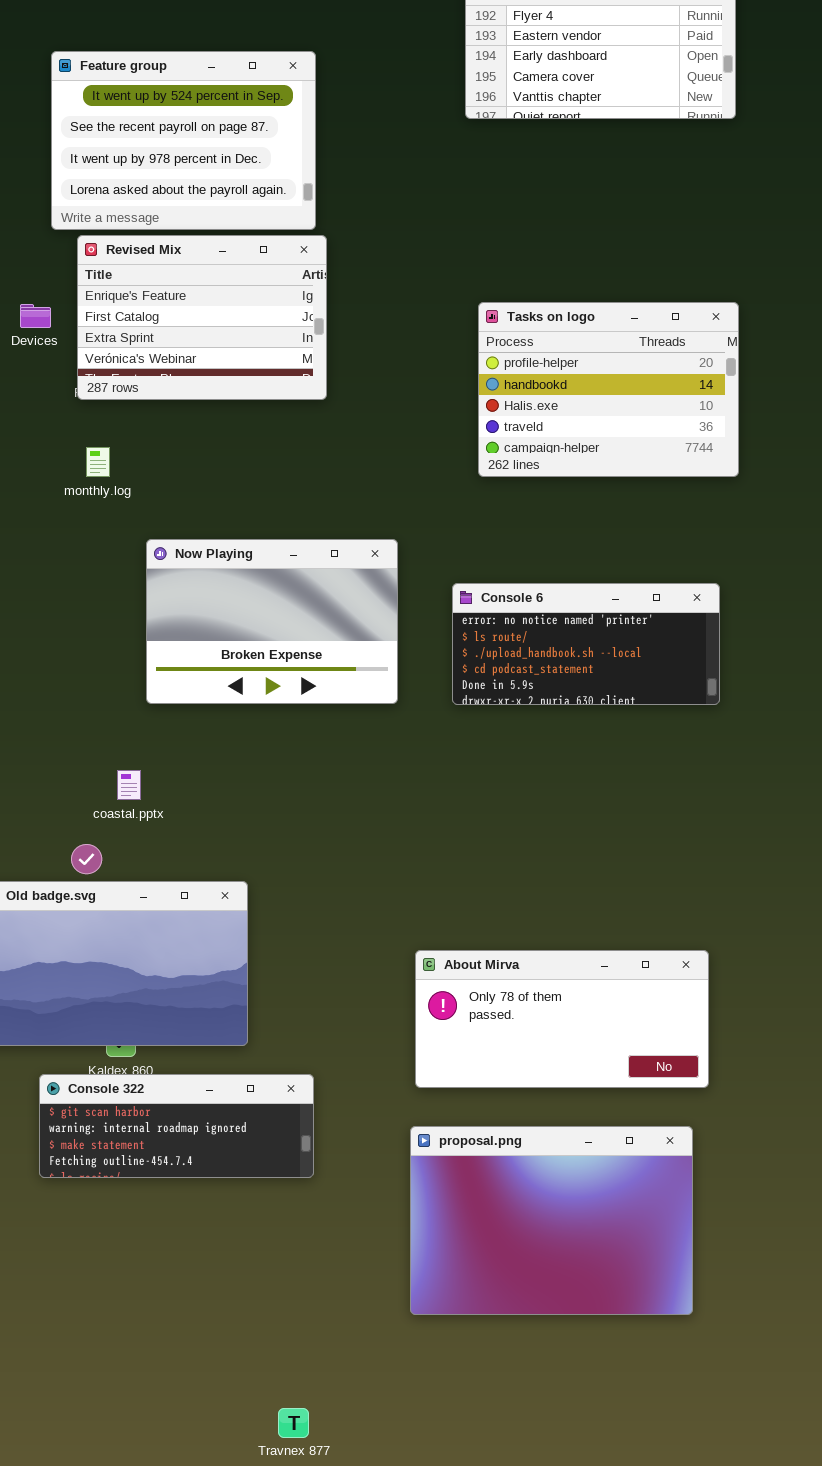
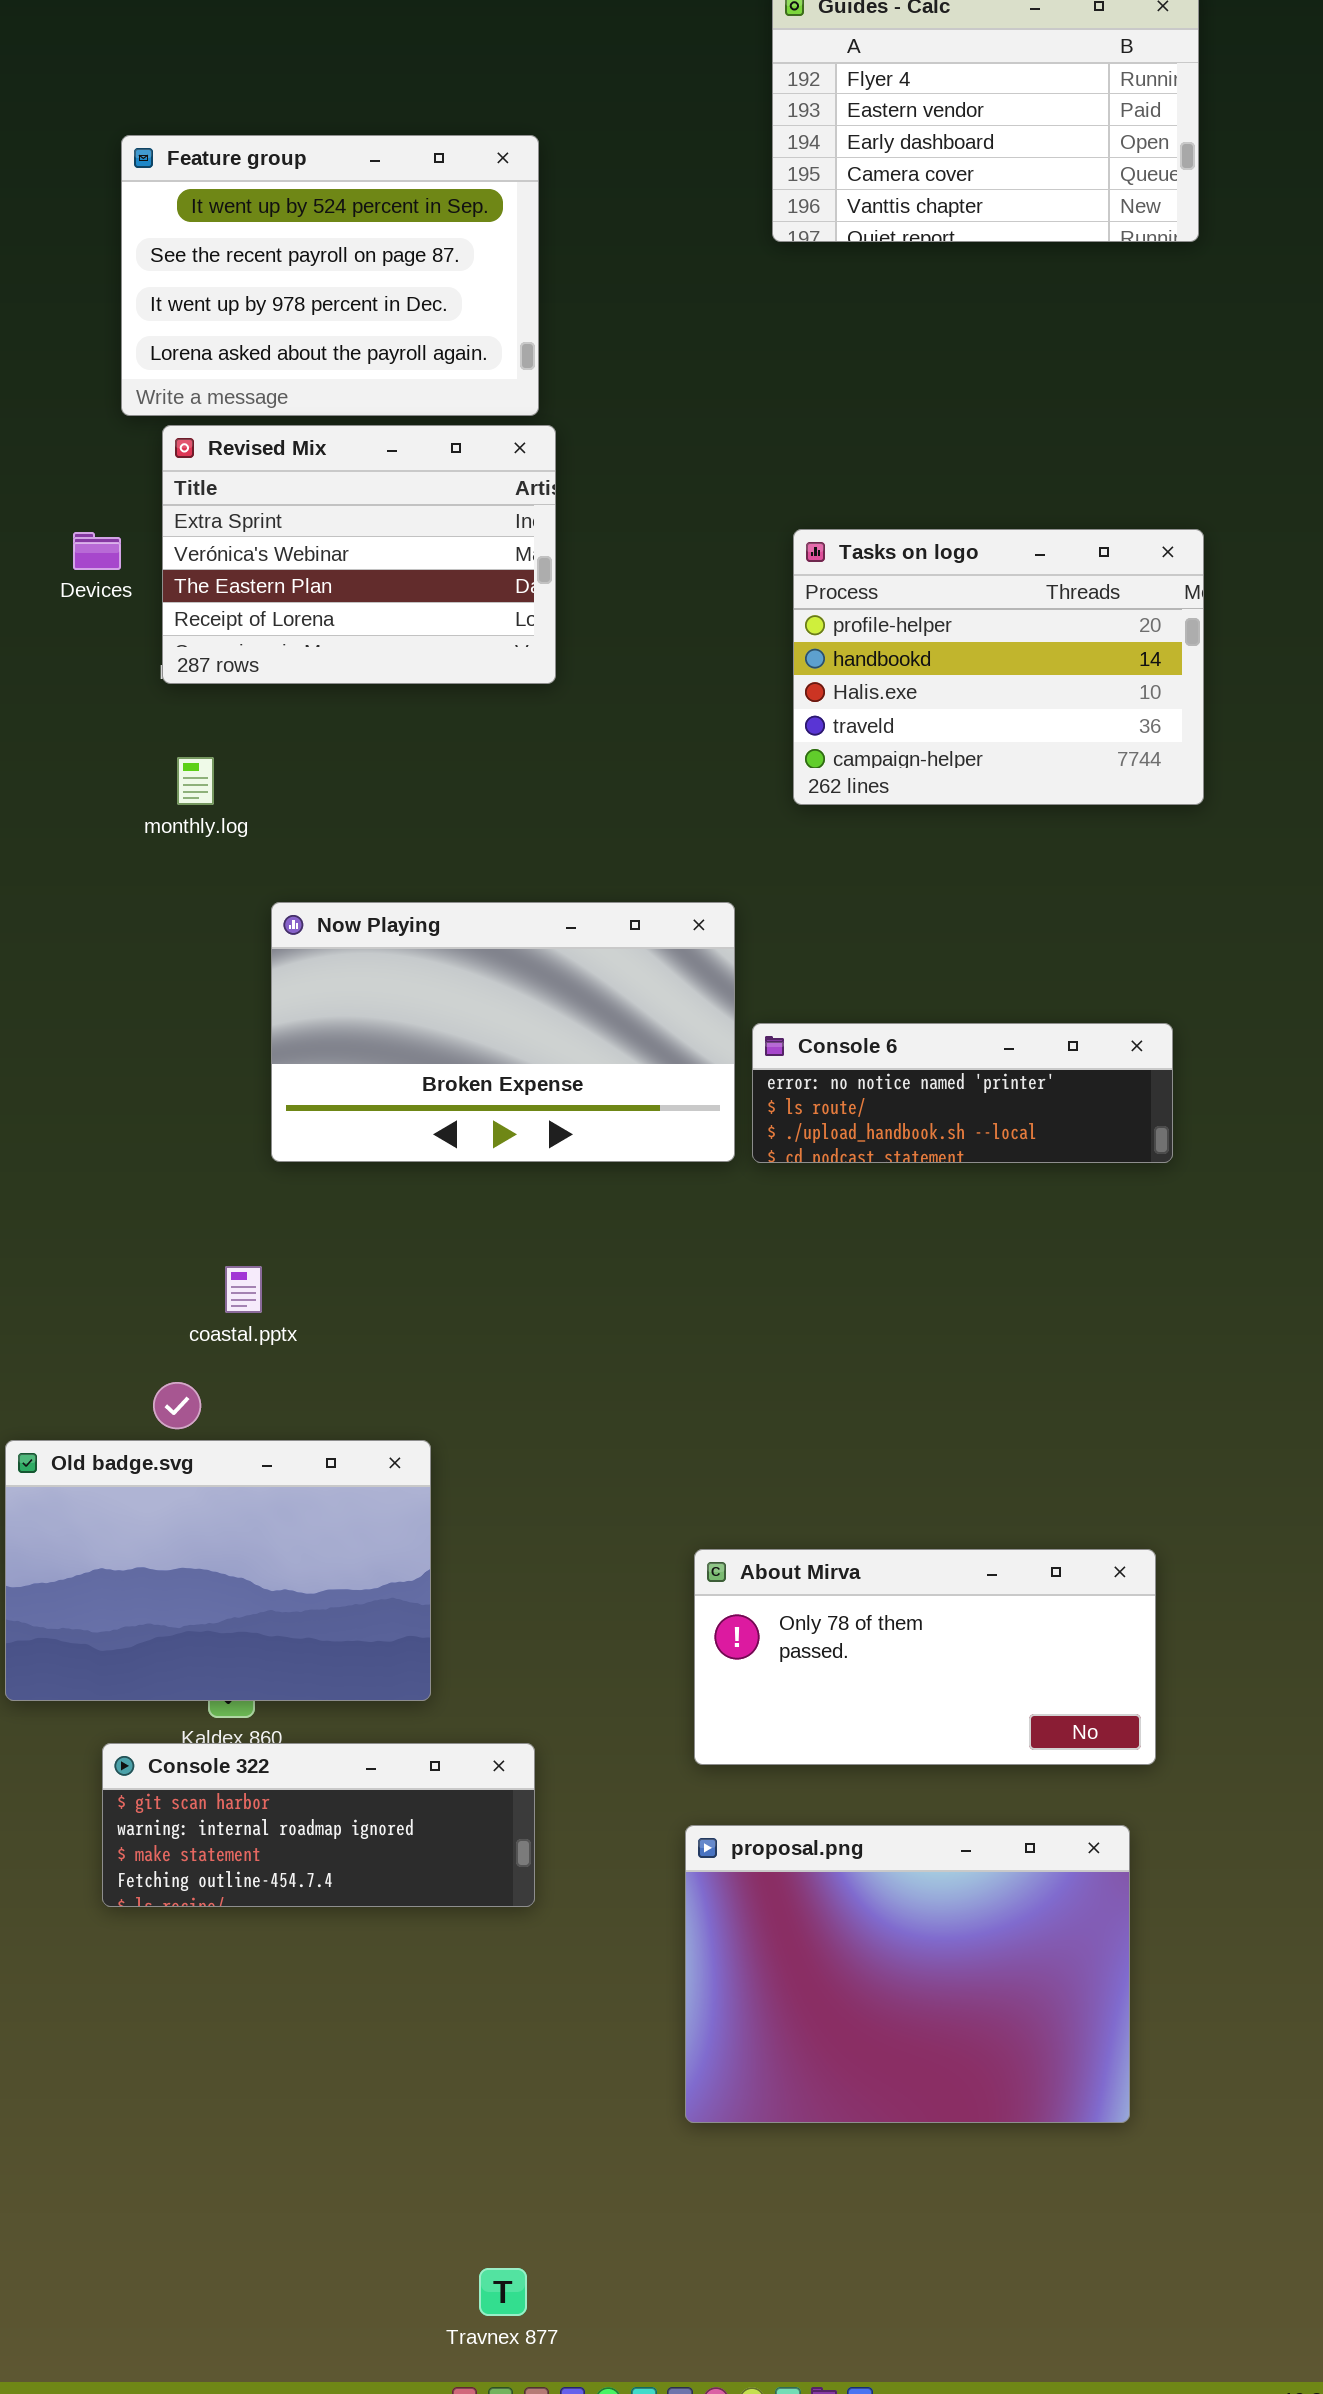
Revised Mix: [77,235,327,400] -> [162,425,556,684], scrolled down 2 rows
Now Playing: [146,539,398,704] -> [271,902,735,1162], resized
Console 6: [452,583,720,705] -> [752,1023,1173,1163], resized

